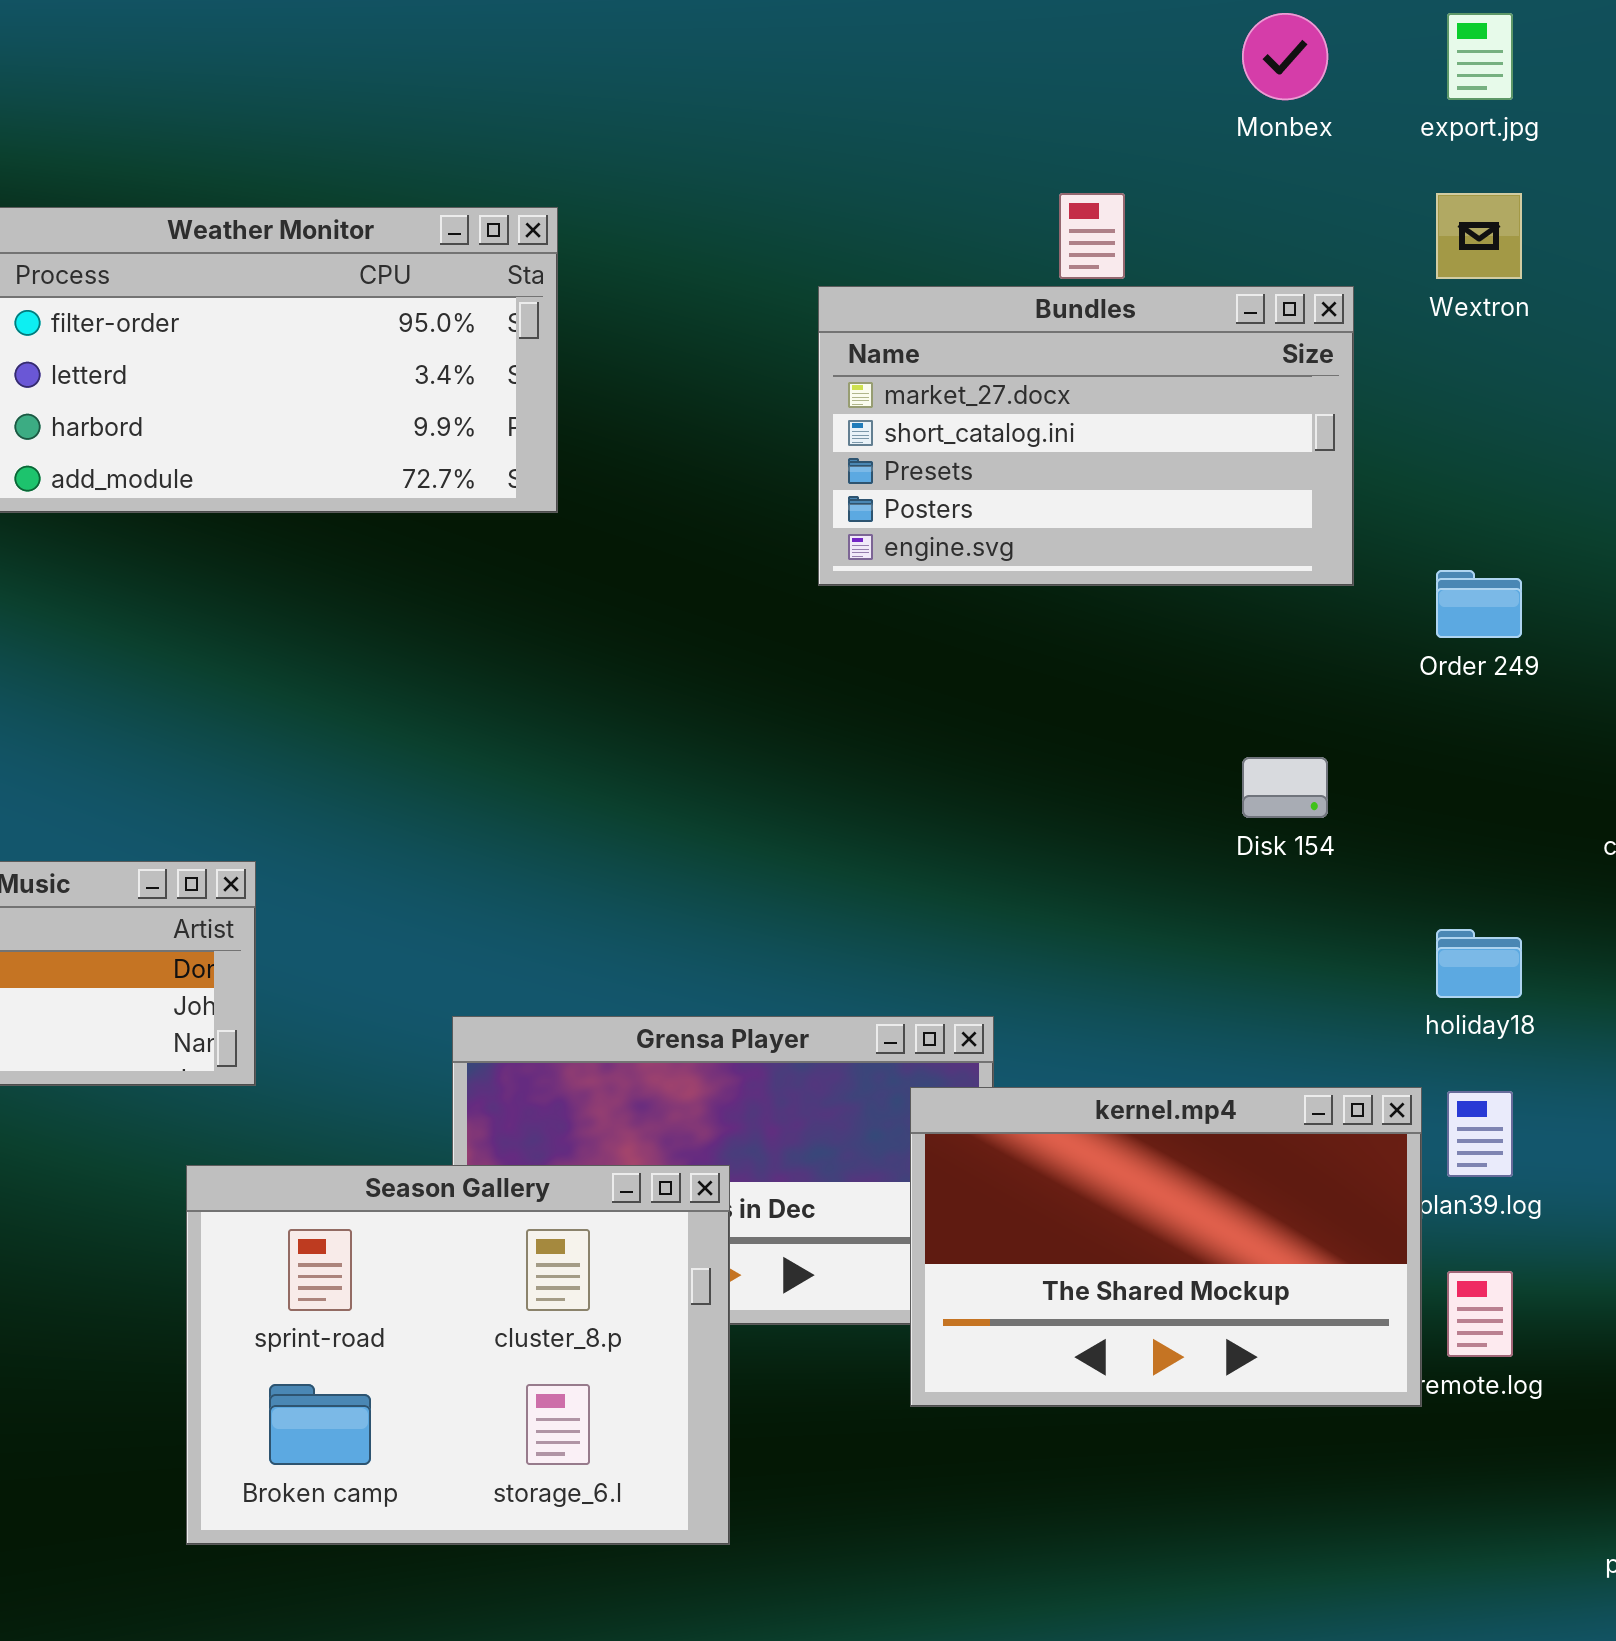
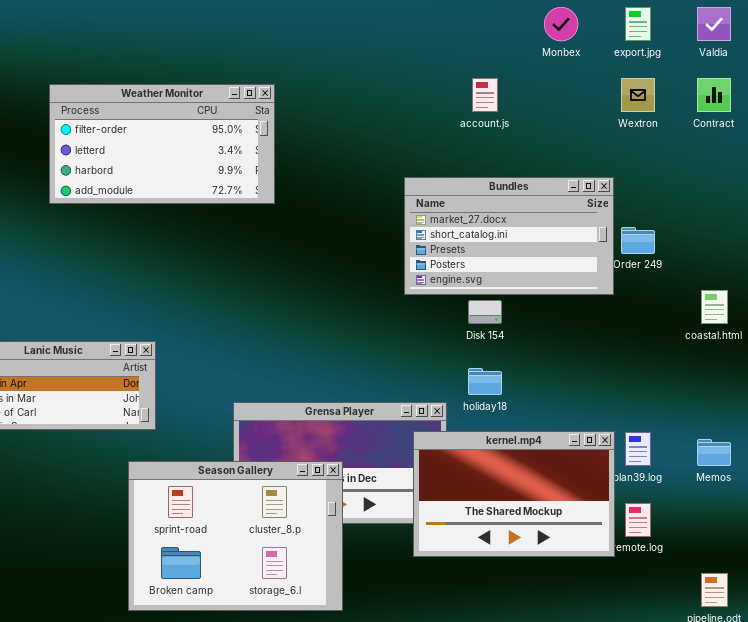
Bundles: [818,286,1354,586] -> [404,177,614,295], moved
Disk 154: [1242,757,1328,818] -> [468,300,502,324], moved
holiday18: [1436,929,1522,998] -> [468,368,502,395], moved

